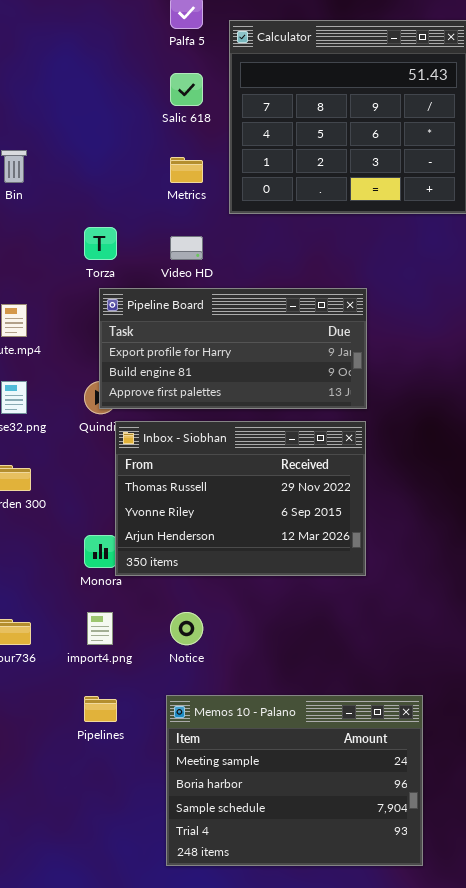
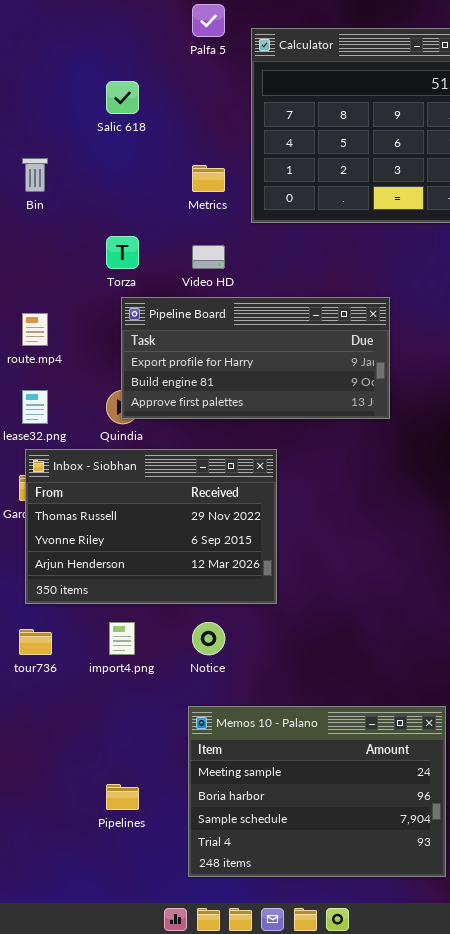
Salic 618: [170,73,203,106] -> [106,81,139,114], moved
Inbox - Siobhan: [115,421,366,576] -> [25,449,277,604], moved
Pipelines: [84,696,117,722] -> [106,784,139,810], moved

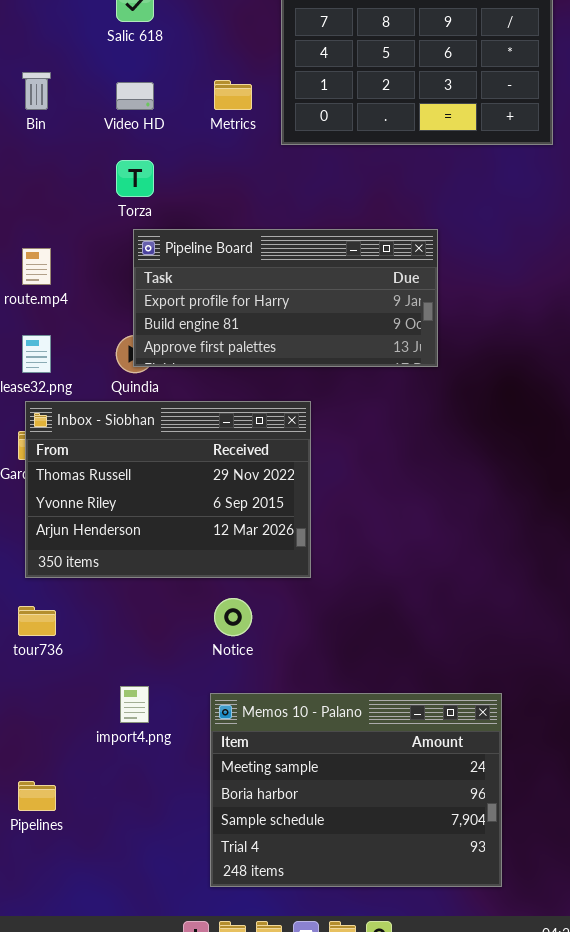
Video HD: [192,245,225,269] -> [116,82,154,110], moved
import4.png: [109,622,135,655] -> [120,686,149,723], moved
Pipelines: [106,784,139,810] -> [18,781,56,811], moved

